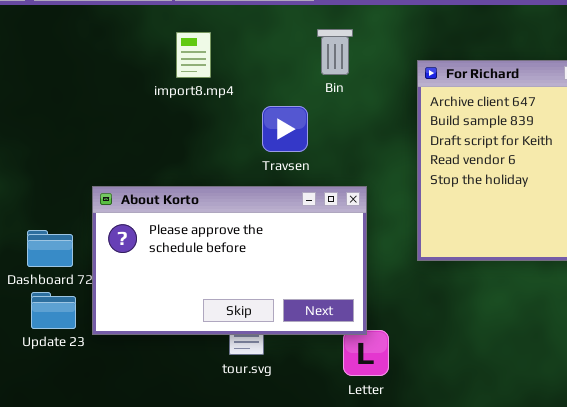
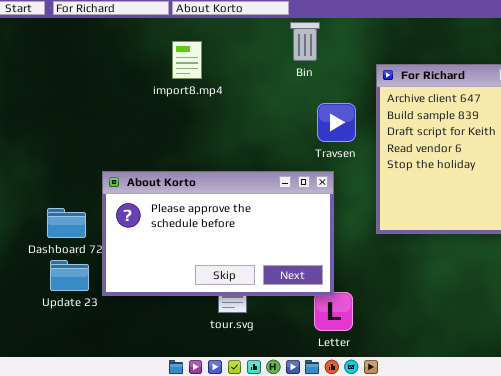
Bin: [317,29,353,75] -> [290,22,320,61], moved
Travsen: [262,106,308,152] -> [317,103,356,142], moved

